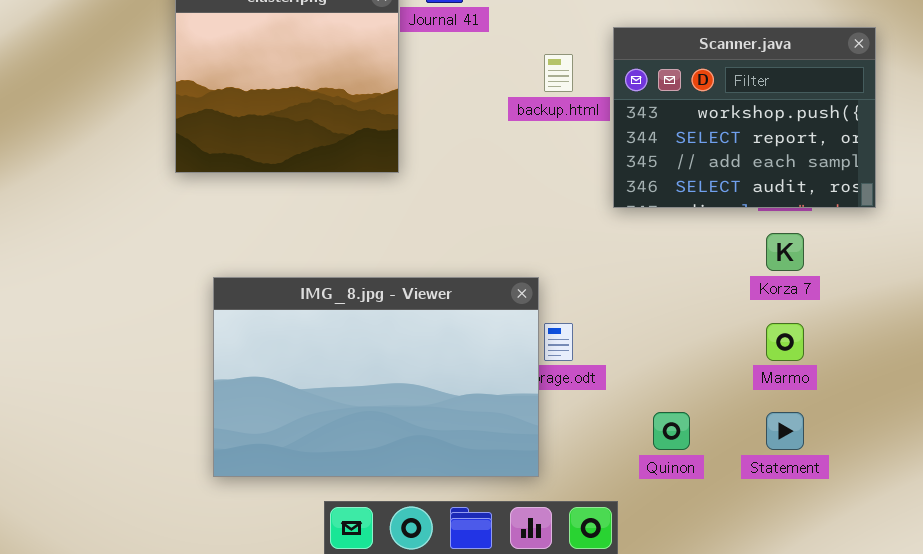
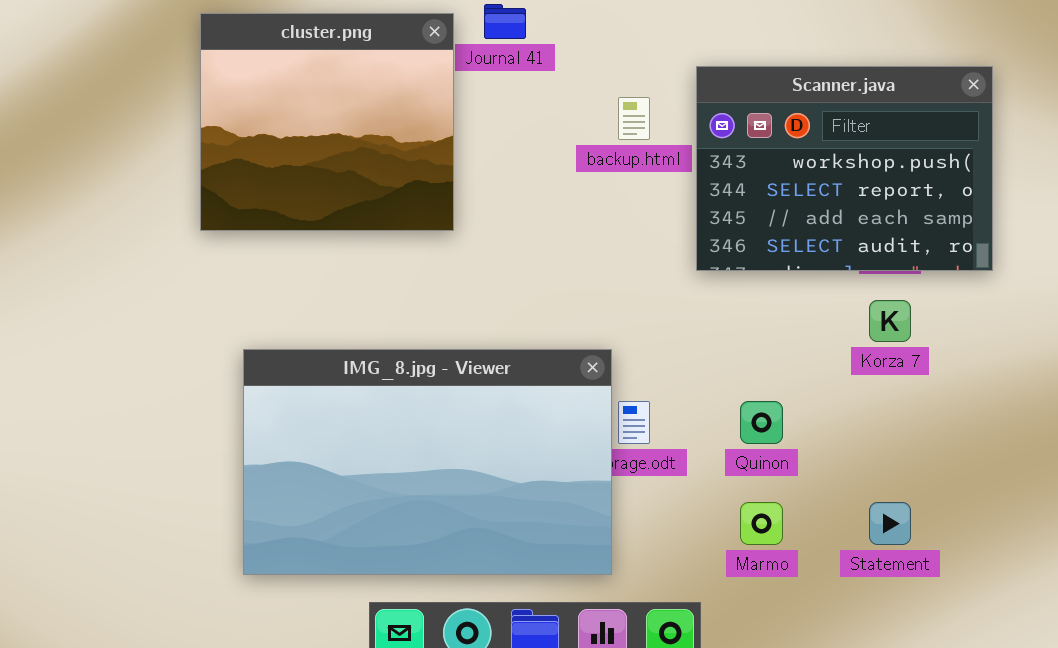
Marmo: [766,323,804,361] -> [740,502,783,545], moved
Quinon: [653,412,690,450] -> [740,401,783,444], moved

